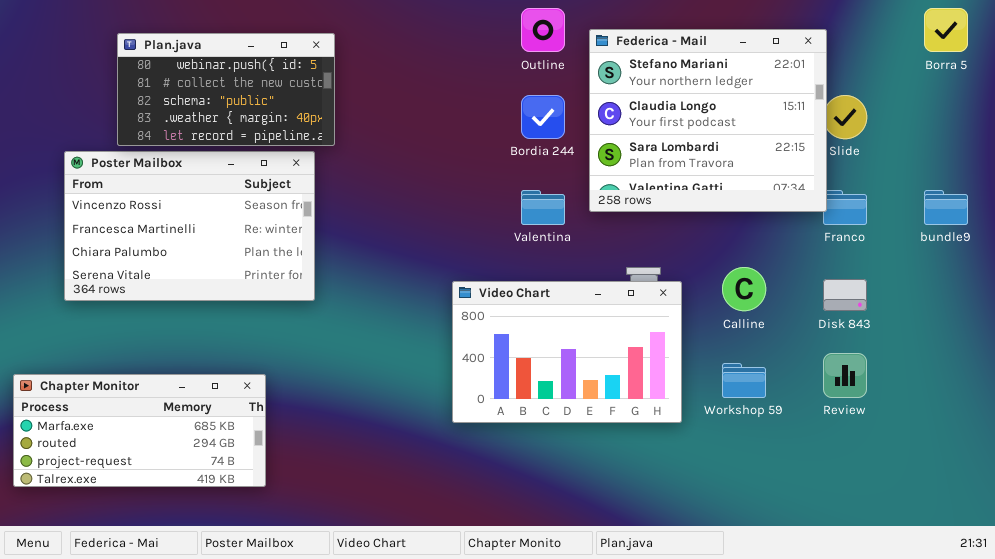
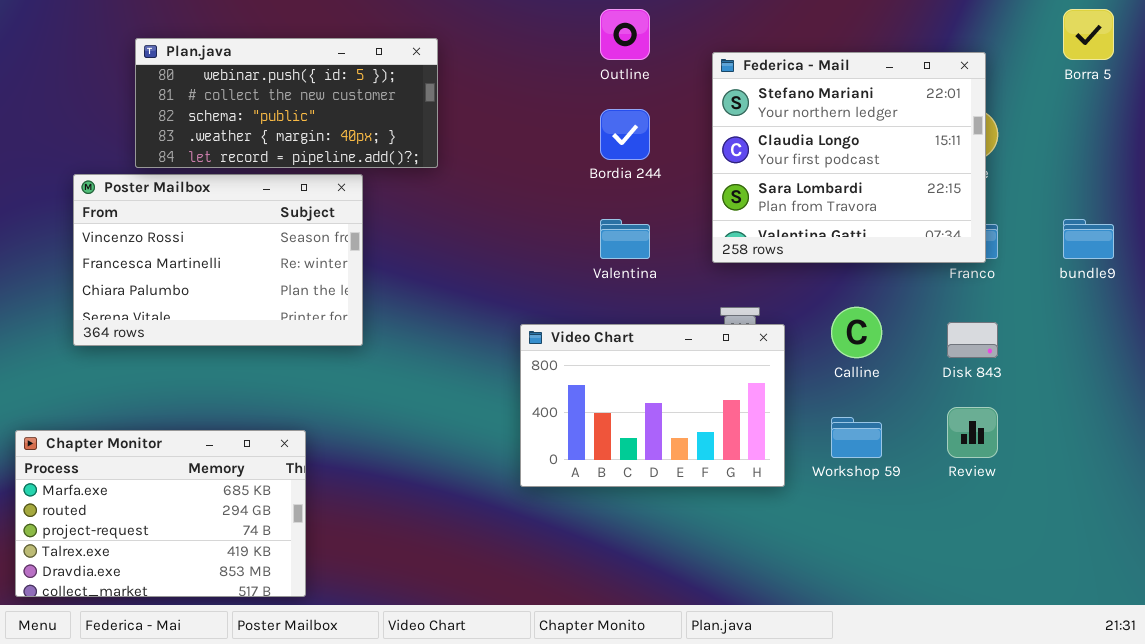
Federica - Mail: [589,29,827,212] -> [712,52,986,263], moved
Plan.java: [117,33,335,146] -> [135,38,438,168], resized
Chapter Monitor: [13,374,266,487] -> [15,430,306,597], resized

